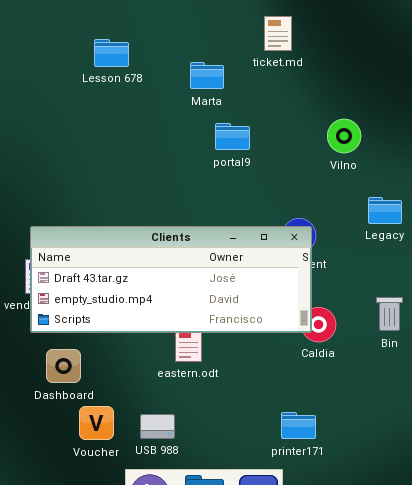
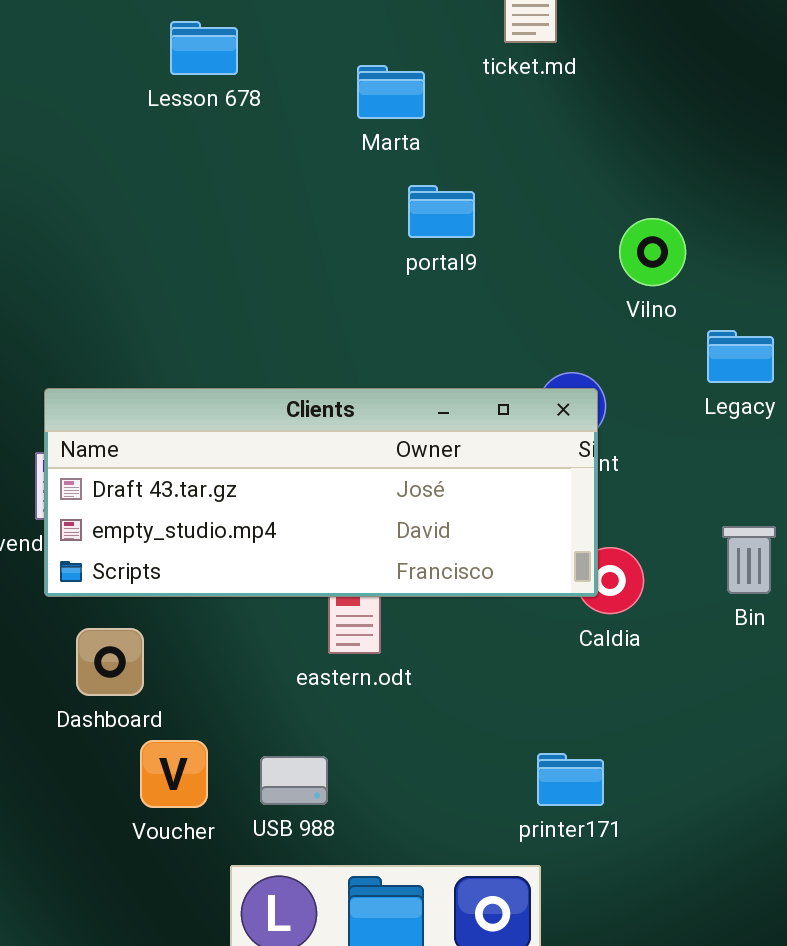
Vilno: [327,119,361,153] -> [619,218,686,286], moved

